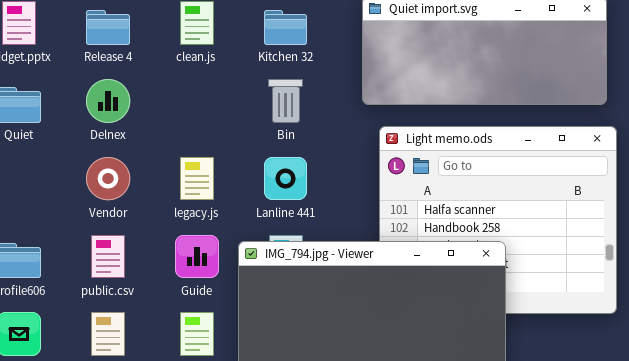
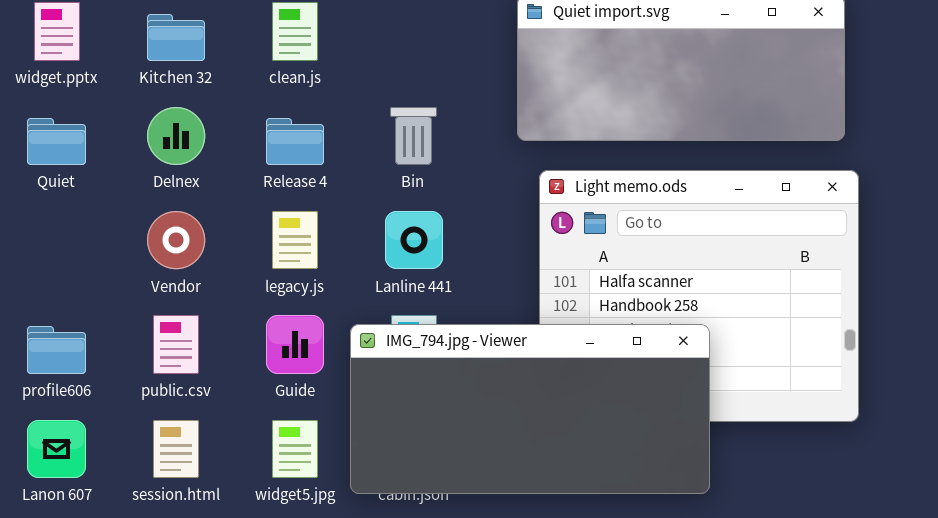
Release 4: [86,10,130,45] -> [266,118,324,165], moved
Kitchen 32: [264,10,307,45] -> [147,14,205,61], moved

